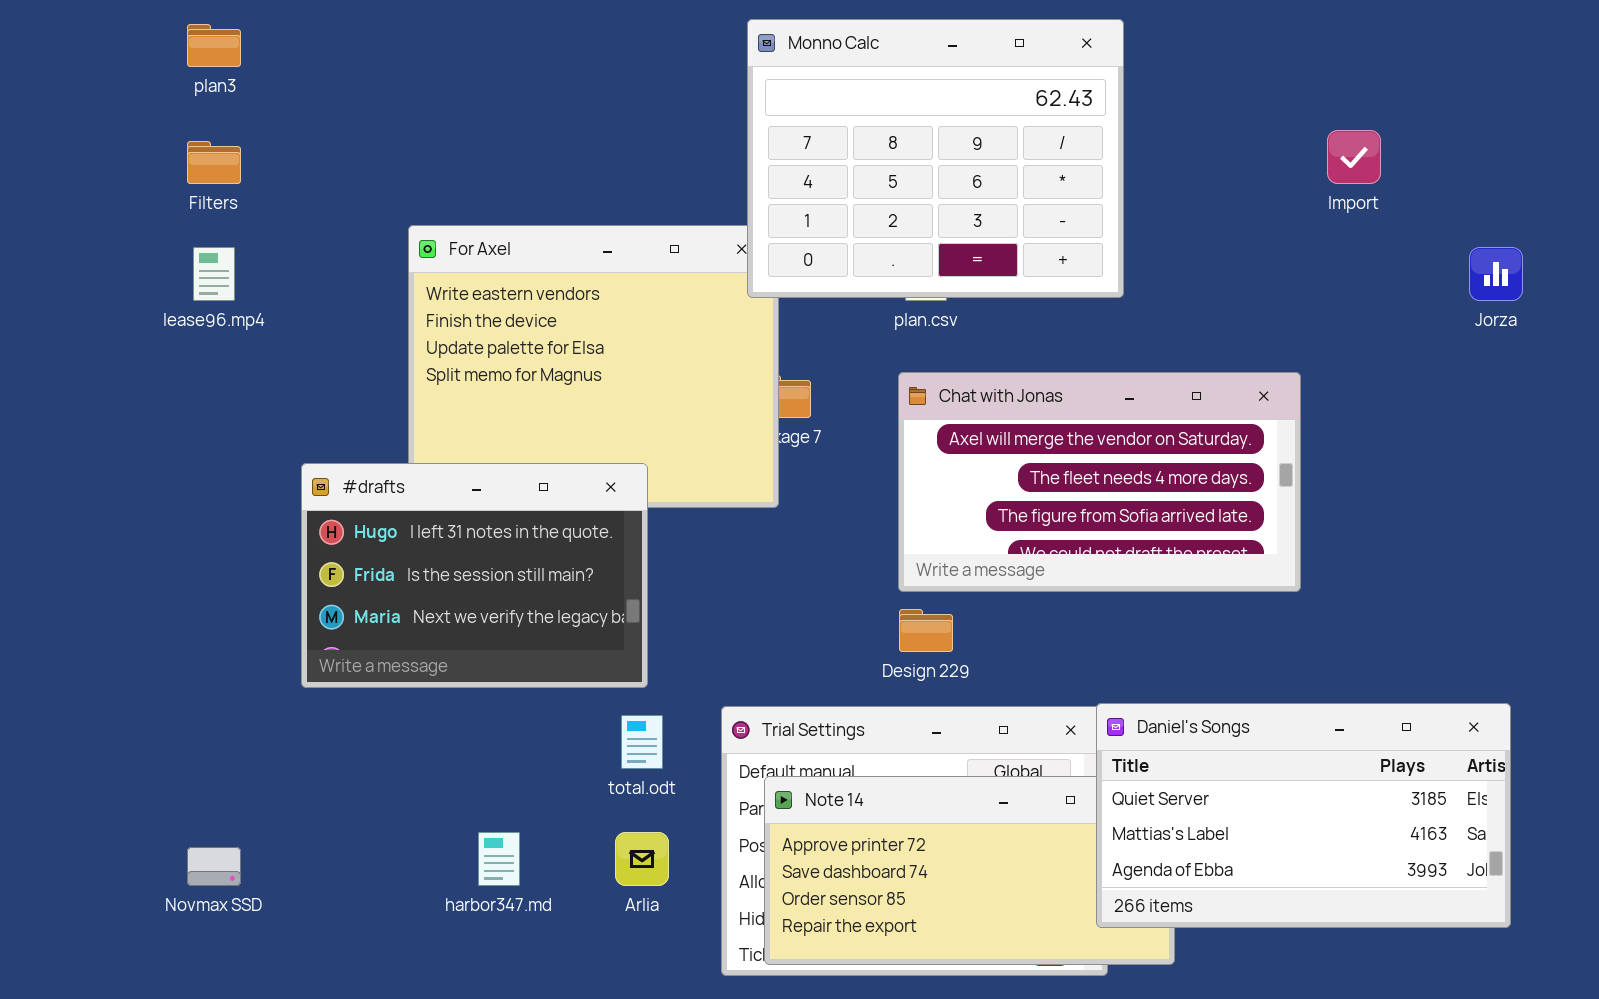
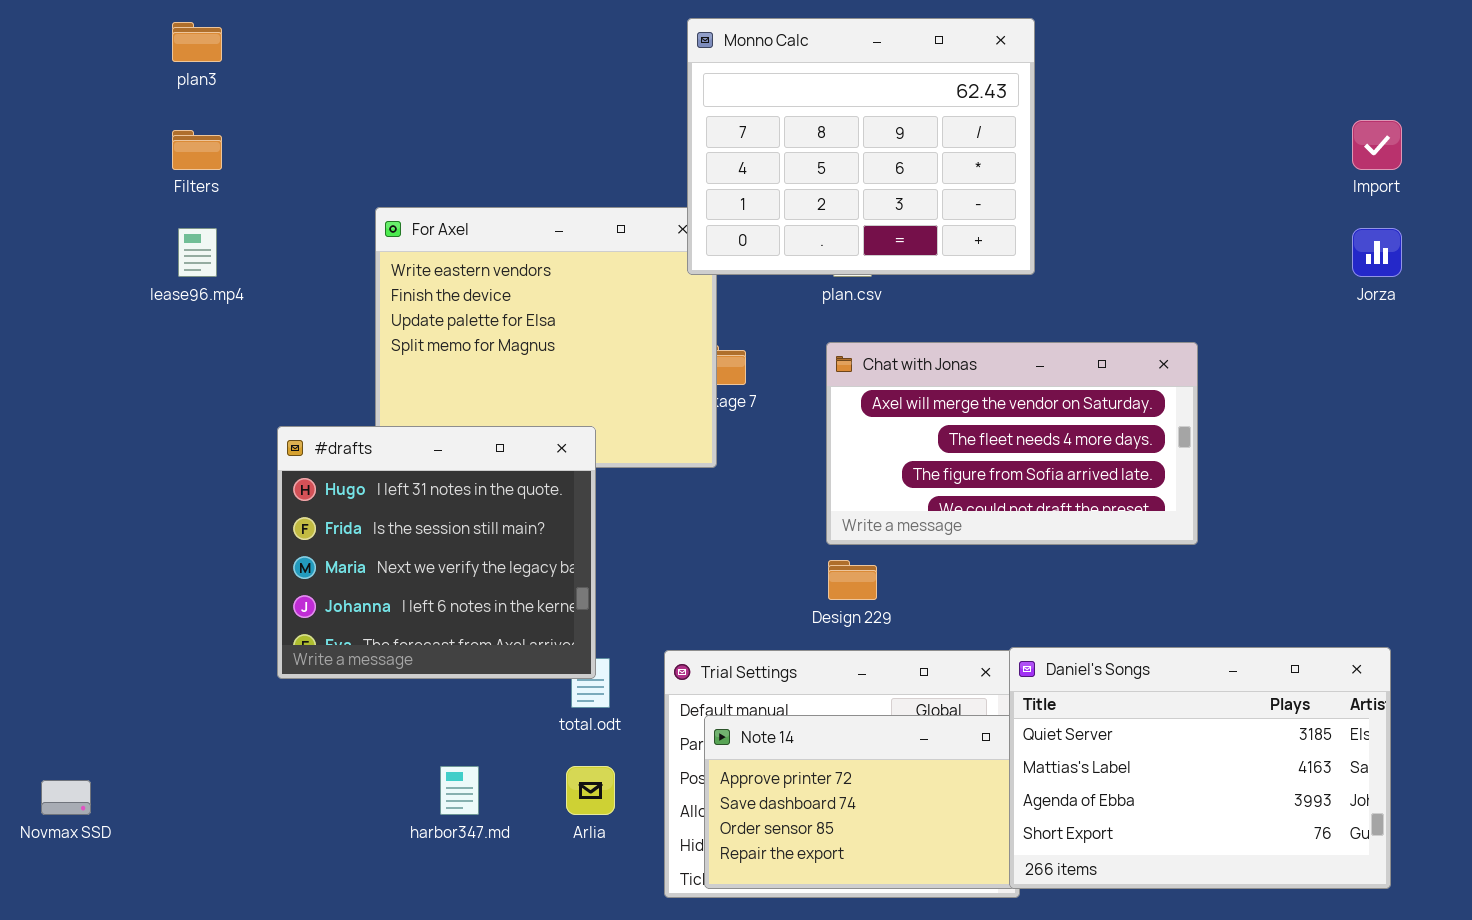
Import: [1327,130,1381,184] -> [1352,120,1402,170], moved
#drafts: [301,463,648,688] -> [277,426,596,679], resized
Daniel's Songs: [1096,703,1511,928] -> [1009,647,1391,889], resized
Novmax SSD: [187,847,241,886] -> [41,780,91,815], moved

